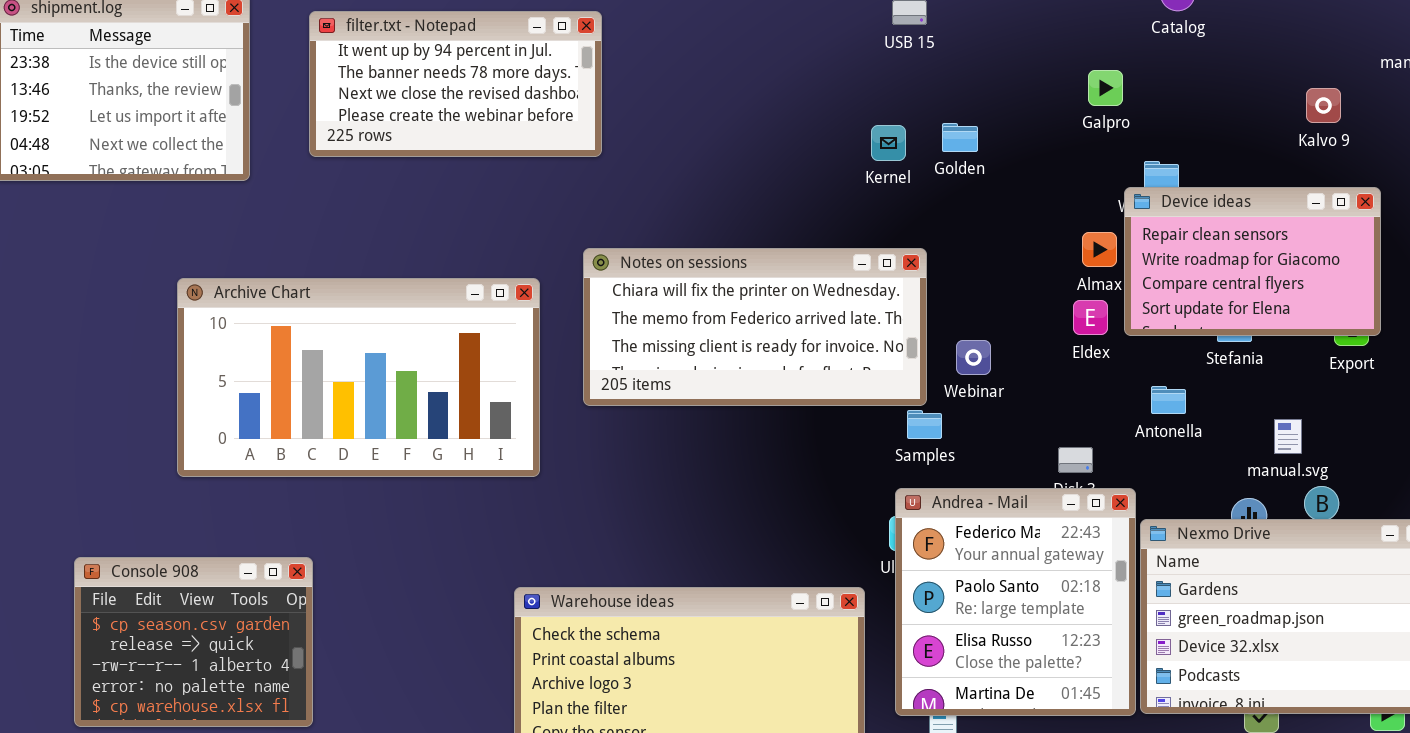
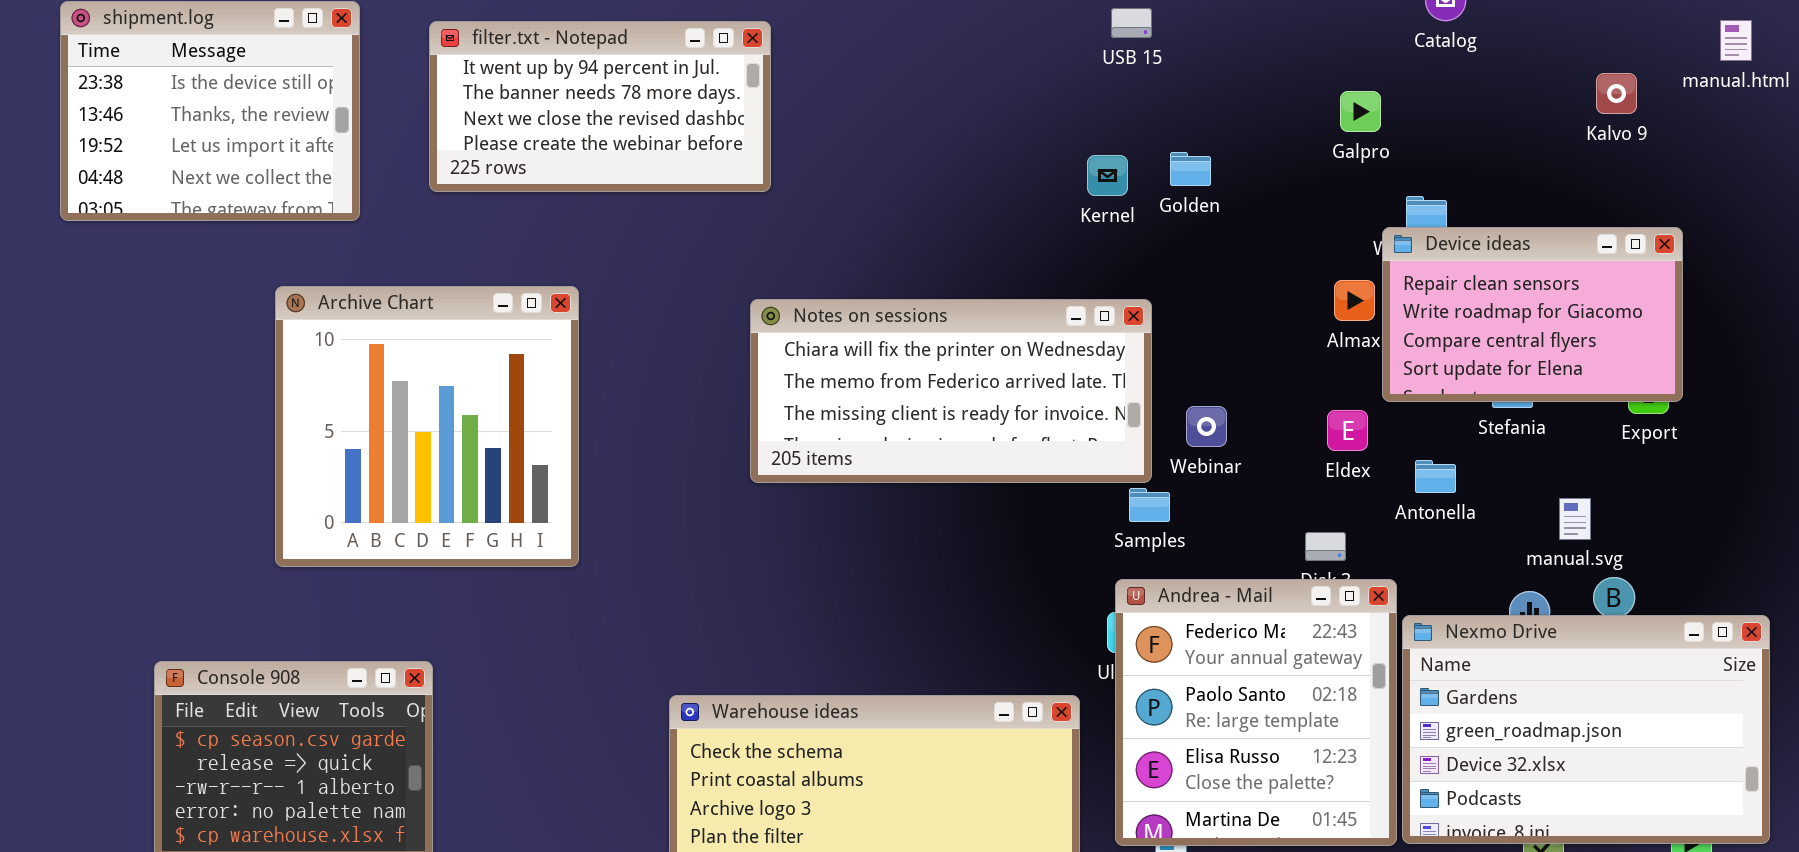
Kalvo 9: [1306,88,1341,123] -> [1596,73,1637,114], moved
Archive Chart: [177,278,540,477] -> [275,286,579,567], resized
Eldex: [1073,300,1108,335] -> [1327,410,1368,451], moved

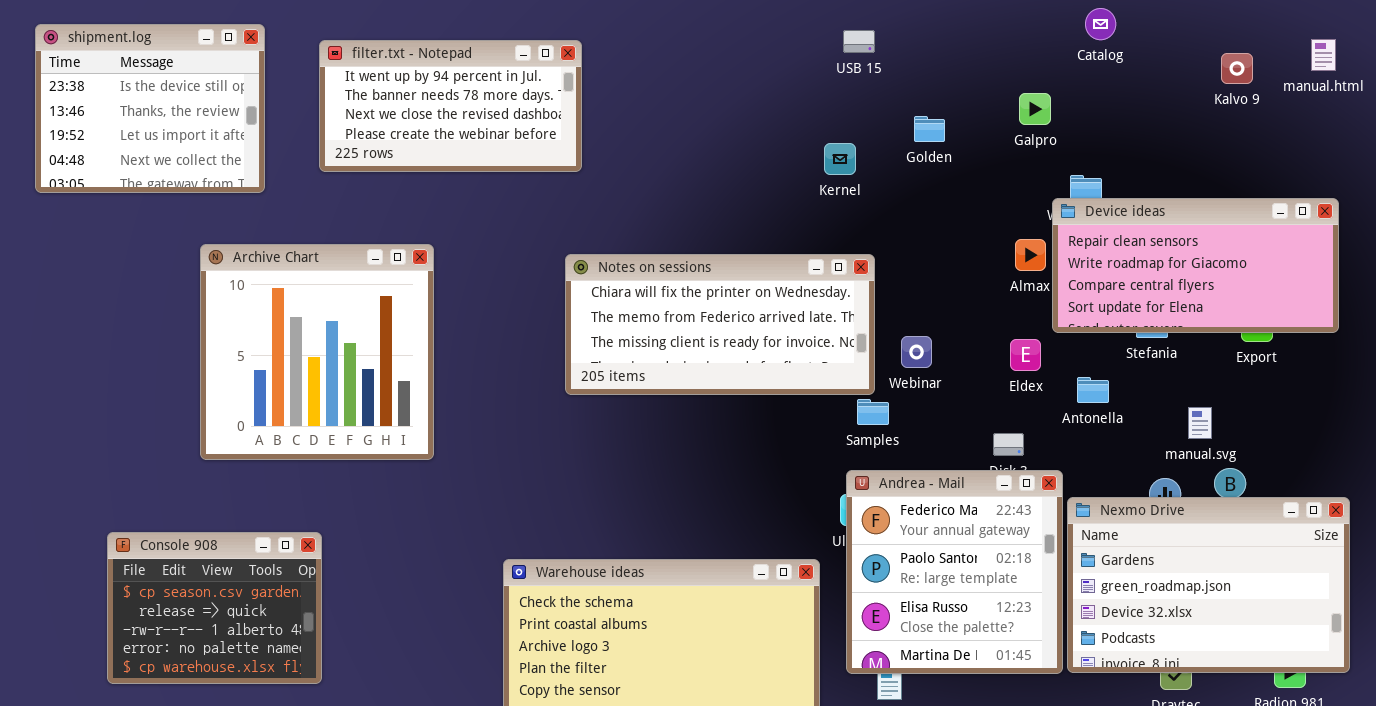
Kalvo 9: [1596,73,1637,114] -> [1221,53,1253,84], moved
Golden: [1170,152,1211,186] -> [914,116,945,142], moved
Device ideas: [1382,227,1683,402] -> [1052,198,1339,333], resized

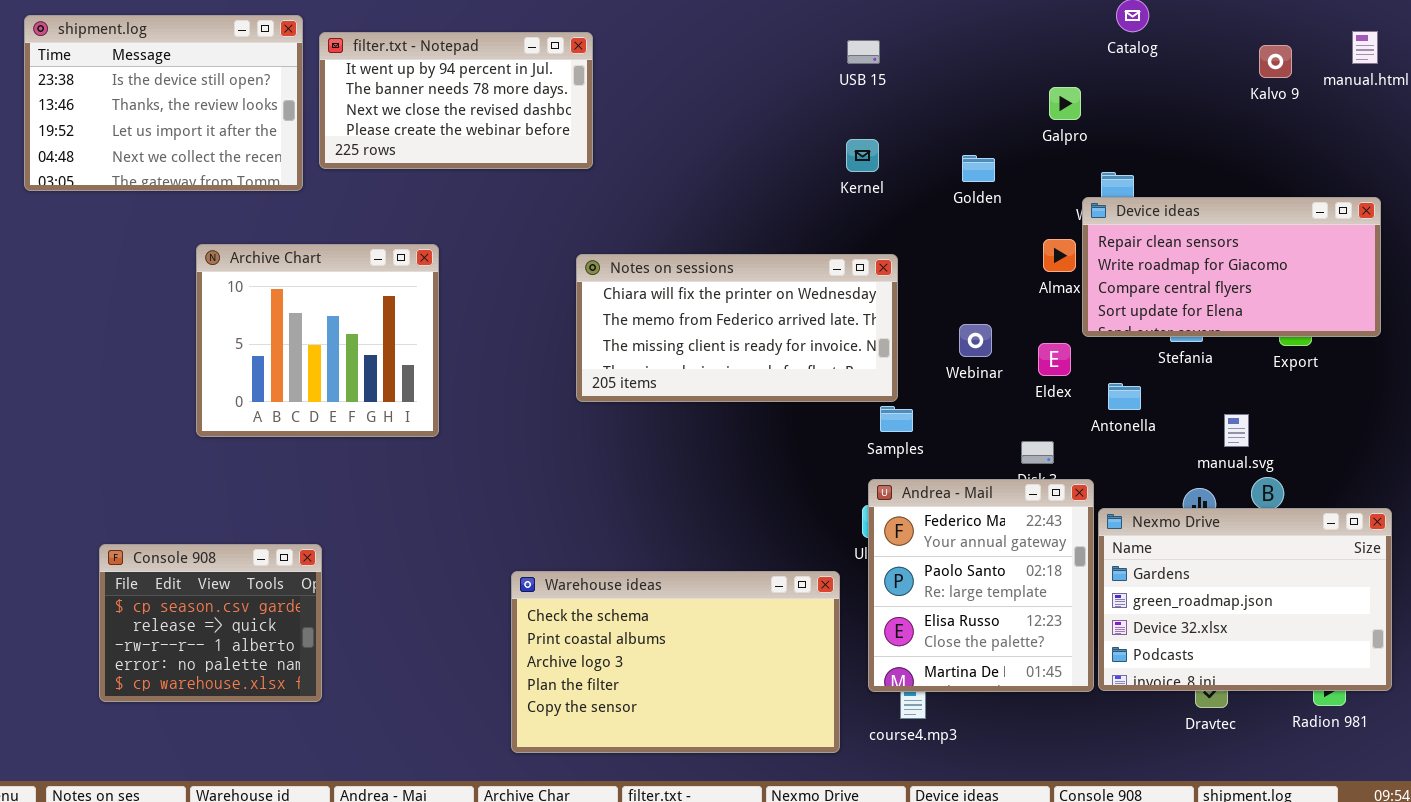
shipment.log: [35,24,265,193] -> [24,15,303,191], resized
USB 15: [843,30,875,53] -> [847,40,880,64], moved
Golden: [914,116,945,142] -> [962,155,995,182], moved
Archive Chart: [200,244,434,460] -> [196,244,439,437], resized
Webinar: [901,336,932,368] -> [959,324,992,357], moved

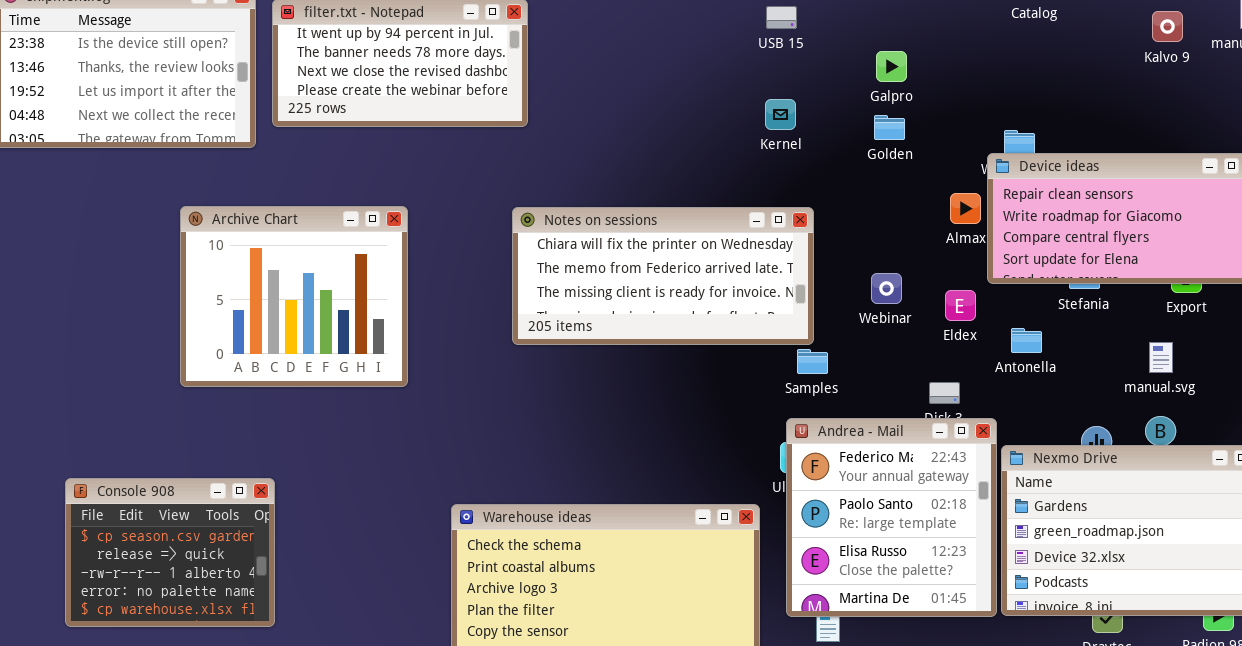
Galpro: [1049,87,1081,120] -> [876,51,907,82], moved
Archive Chart: [196,244,439,437] -> [180,206,408,387], moved
manual.svg: [1224,414,1249,447] -> [1149,342,1173,373], moved

